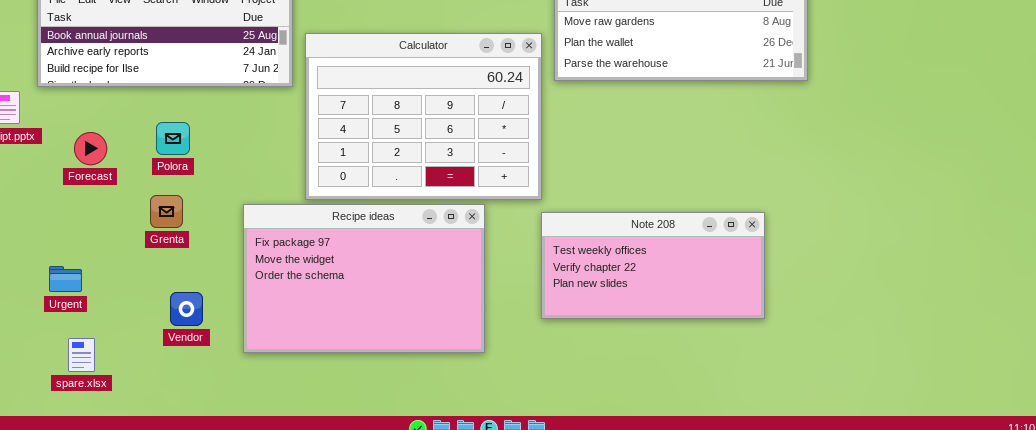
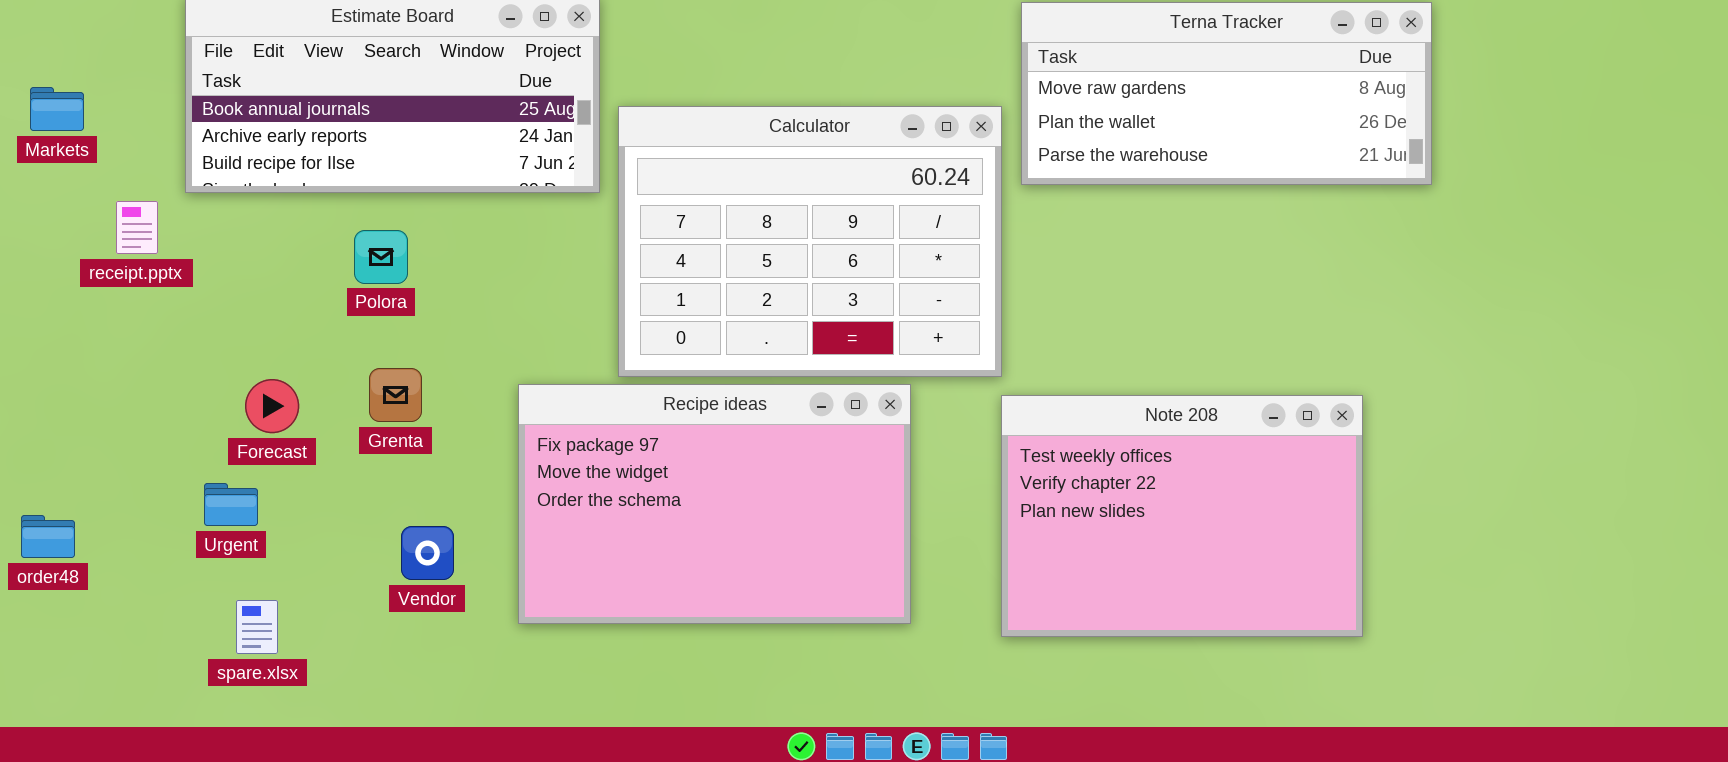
Polora: [156,122,190,155] -> [354,230,408,284], moved
Forecast: [74,132,107,165] -> [245,379,299,433], moved
Note 208: [541,212,765,319] -> [1001,395,1363,637], resized

